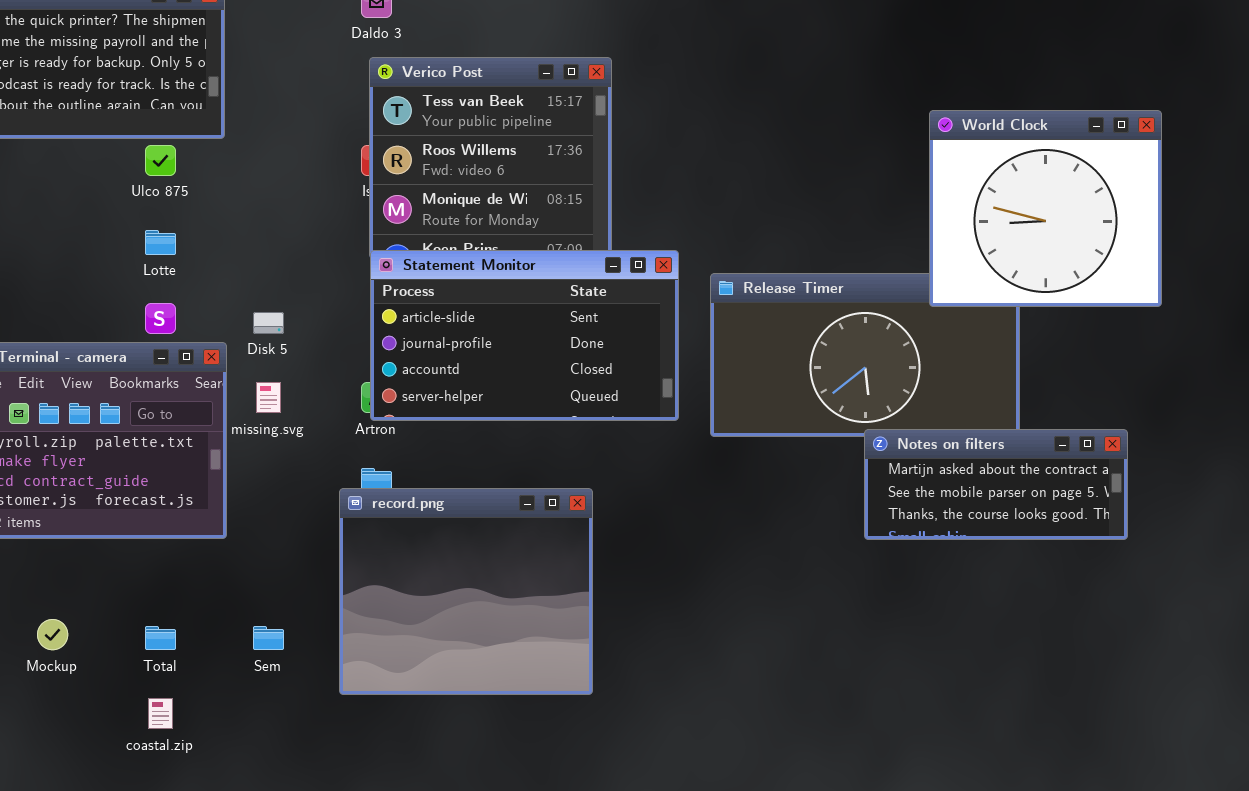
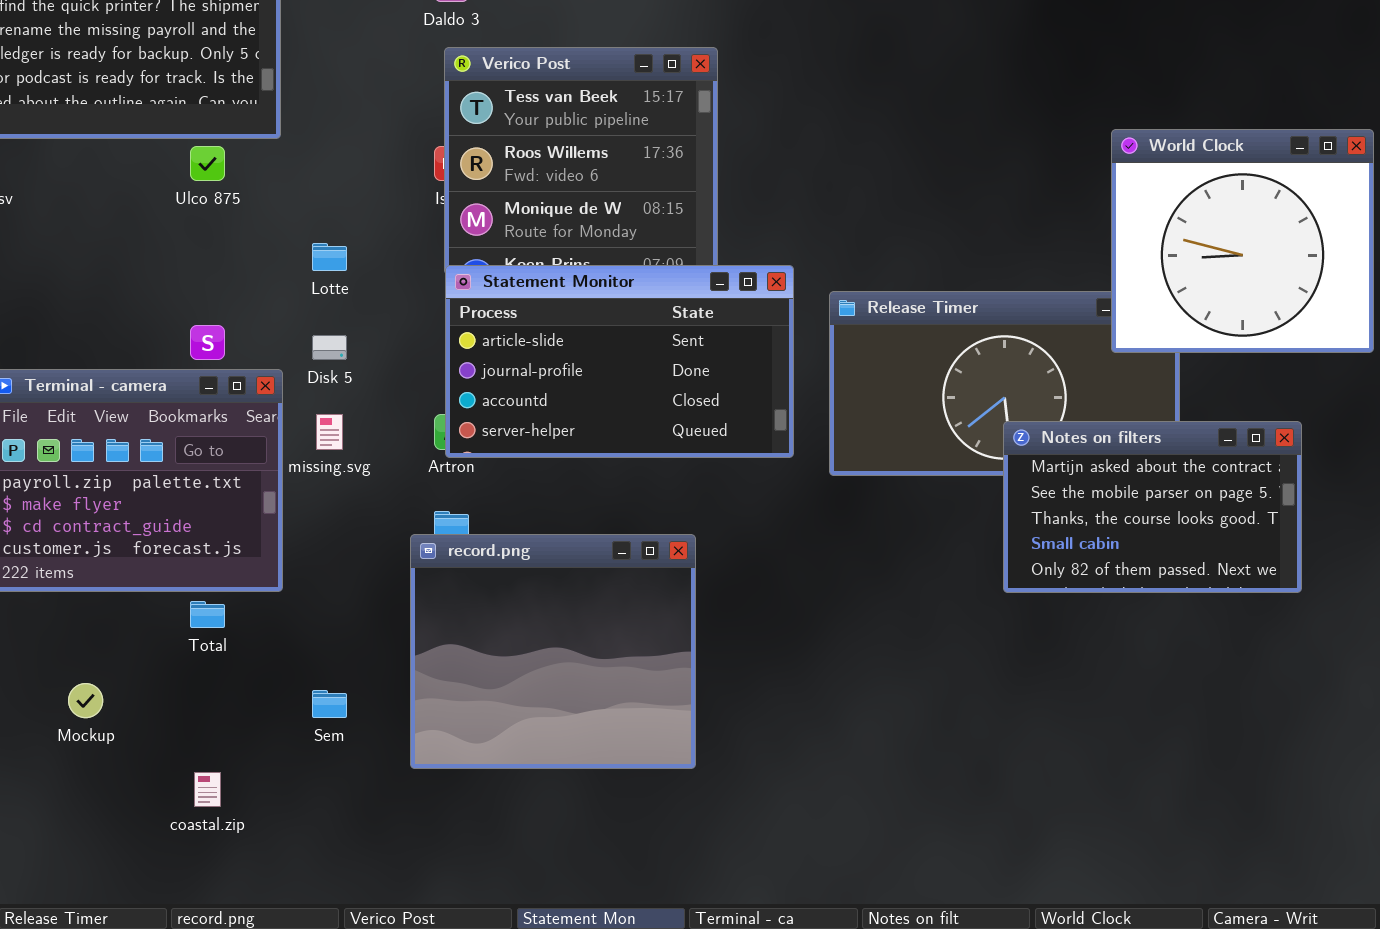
World Clock: [929,110,1162,307] -> [1111,129,1374,353], moved
Lotte: [145,230,176,255] -> [312,243,347,271], moved
Notes on filters: [864,429,1128,540] -> [1003,421,1302,593], resized
Total: [145,626,176,650] -> [190,601,225,628], moved

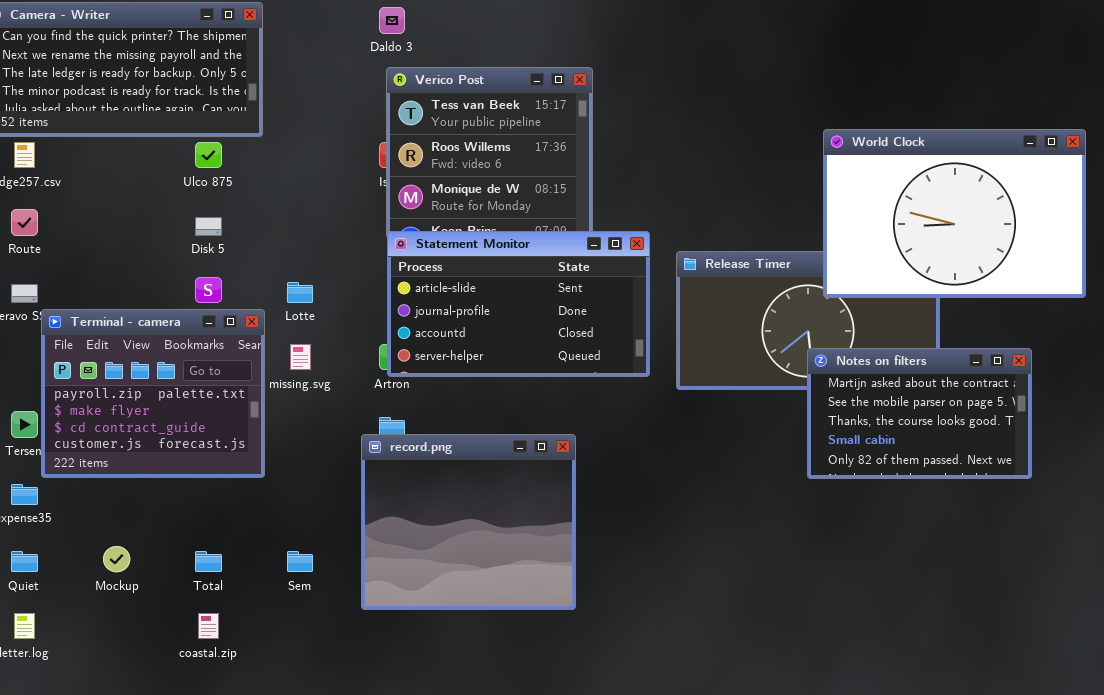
World Clock: [1111,129,1374,353] -> [823,129,1086,298], resized
Lotte: [312,243,347,271] -> [287,282,313,303], moved
Disk 5: [312,335,347,360] -> [195,217,222,236], moved
Total: [190,601,225,628] -> [195,551,222,572], moved

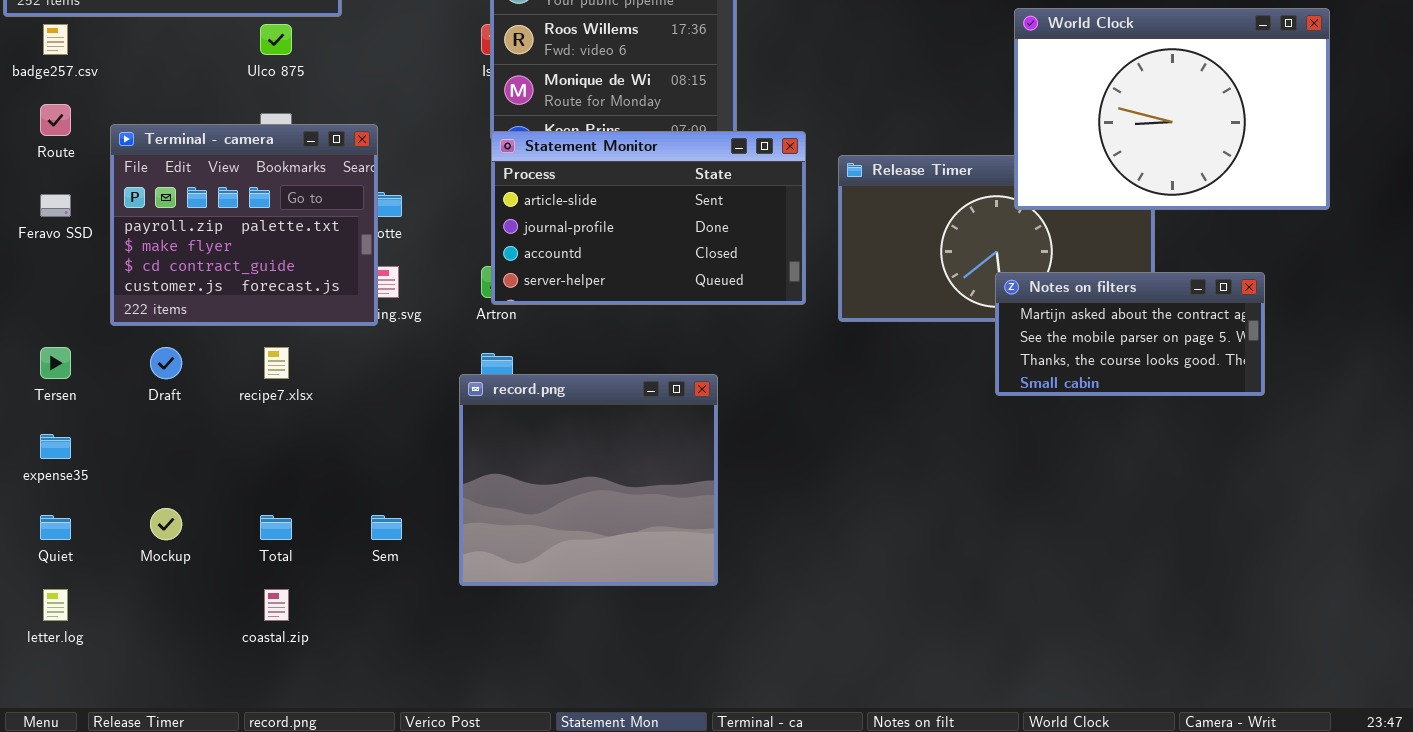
Terminal - camera: [41,309,265,478] -> [110,124,378,326], moved
Notes on filters: [807,348,1032,479] -> [995,272,1265,396], resized

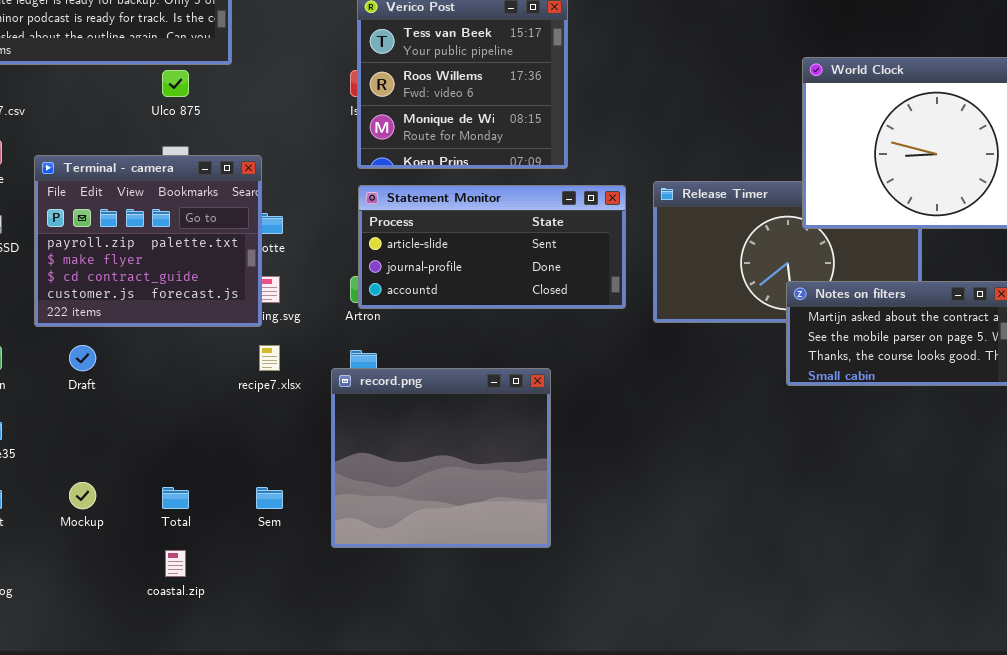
Statement Monitor: [491,131,806,305] -> [358,185,626,309], resized
recipe7.xlsx: [264,347,289,379] -> [259,345,280,371], moved

